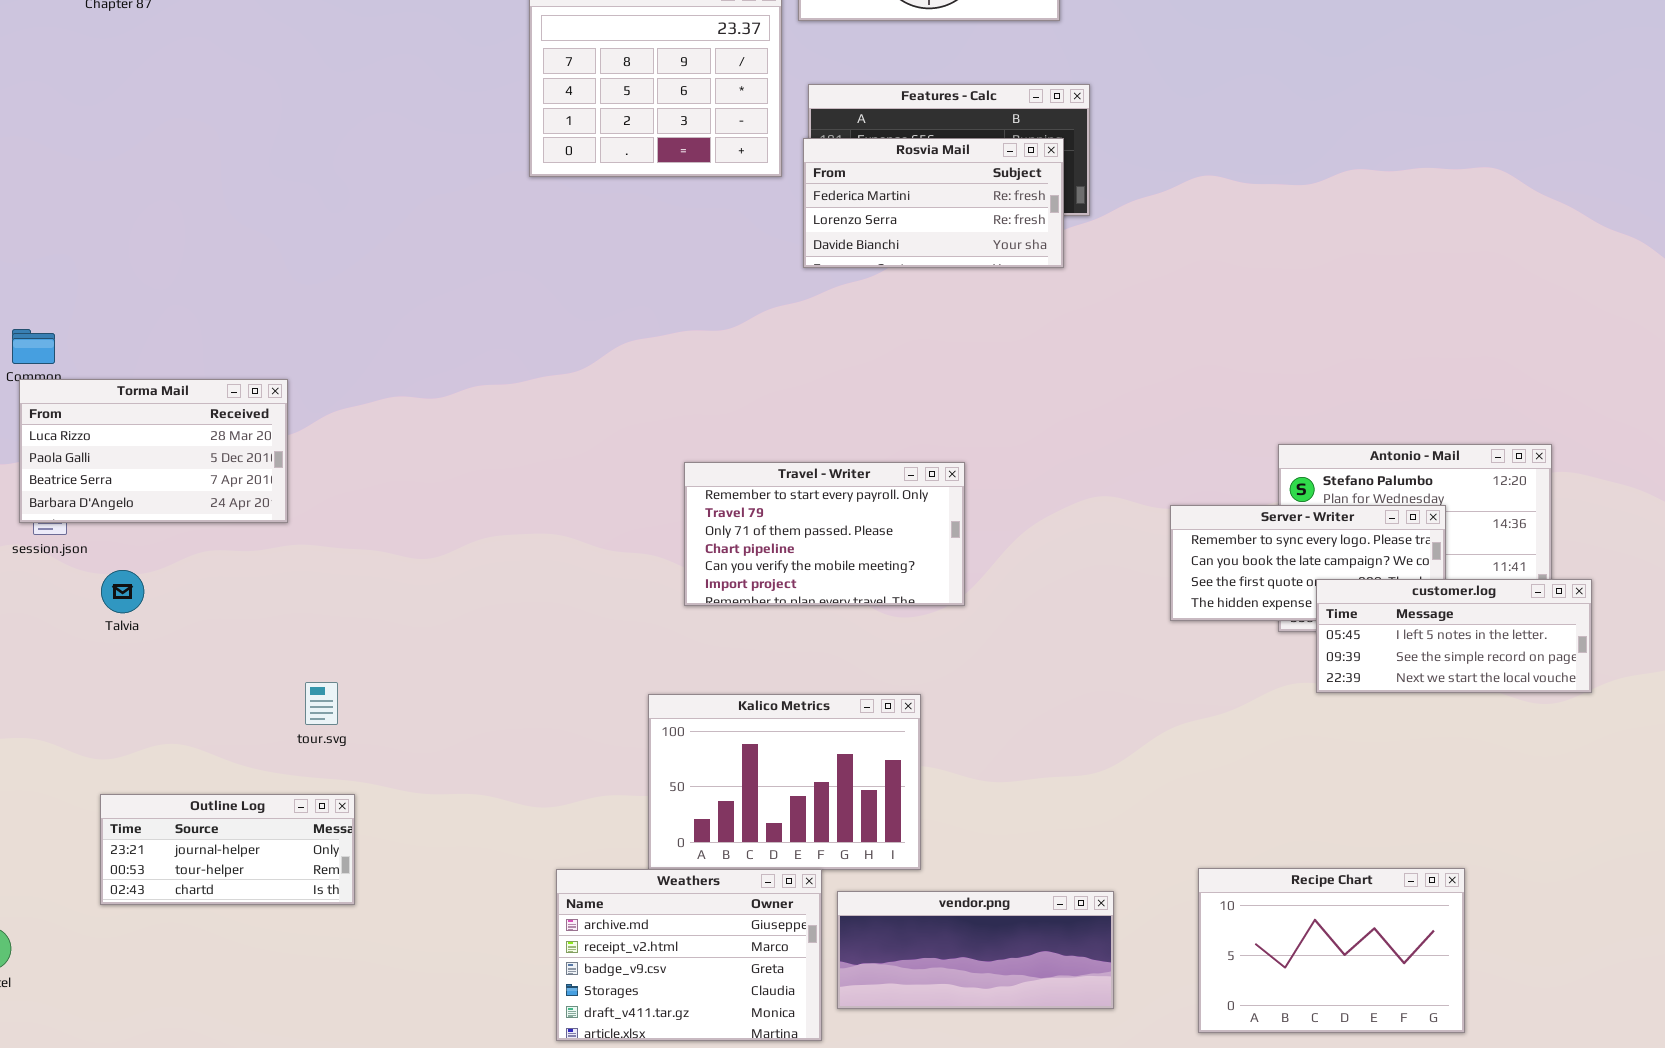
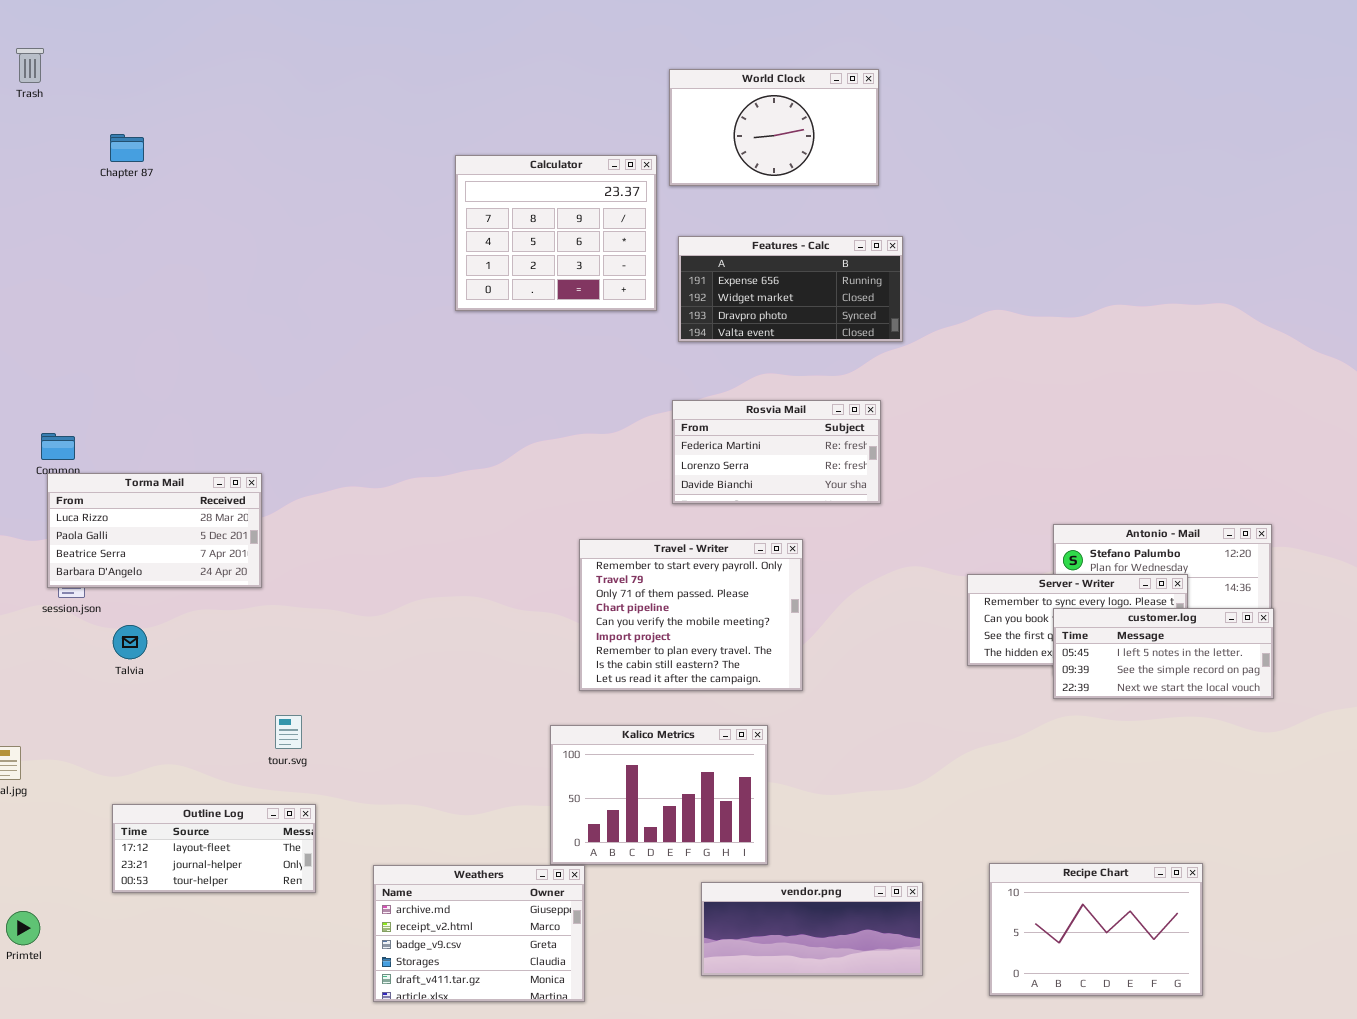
Rosvia Mail: [803,138,1064,268] -> [672,400,881,504], moved
Travel - Writer: [684,462,965,606] -> [579,539,803,691], resized
customer.log: [1316,579,1592,693] -> [1053,608,1274,699], moved
Outline Log: [100,794,355,905] -> [112,804,316,893], scrolled up 1 row
Weathers: [556,869,822,1041] -> [373,865,585,1002], moved

